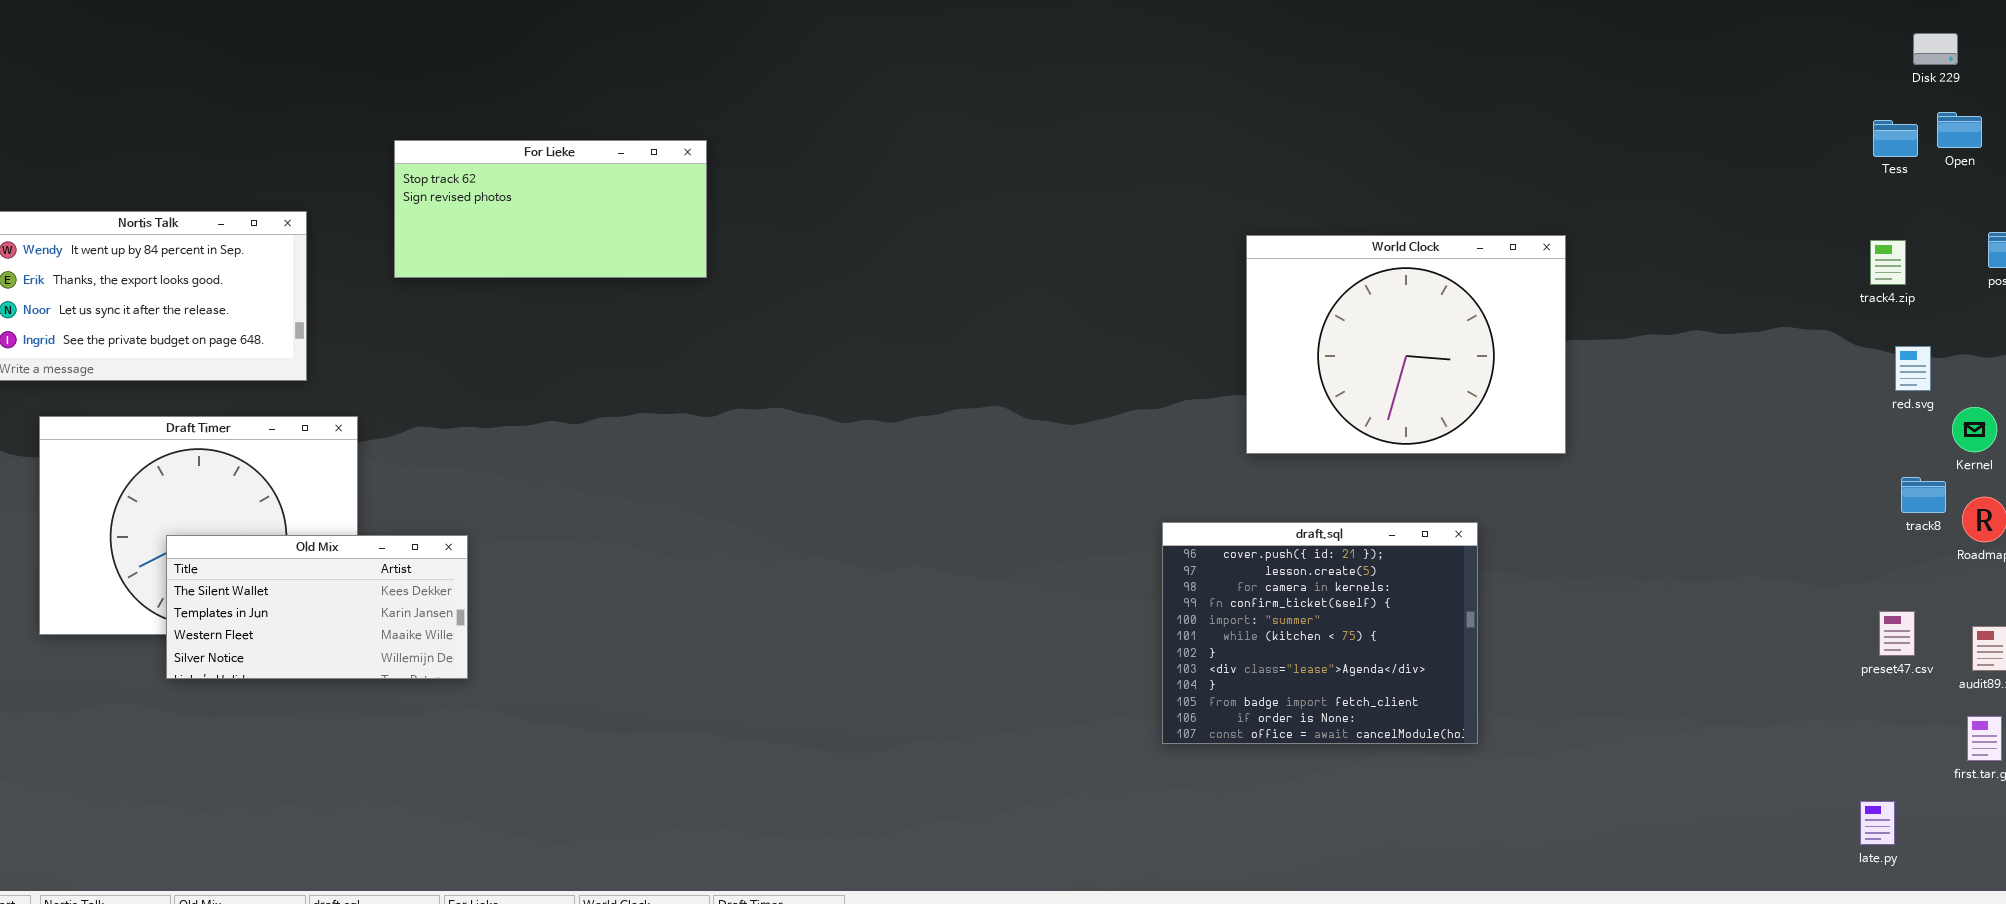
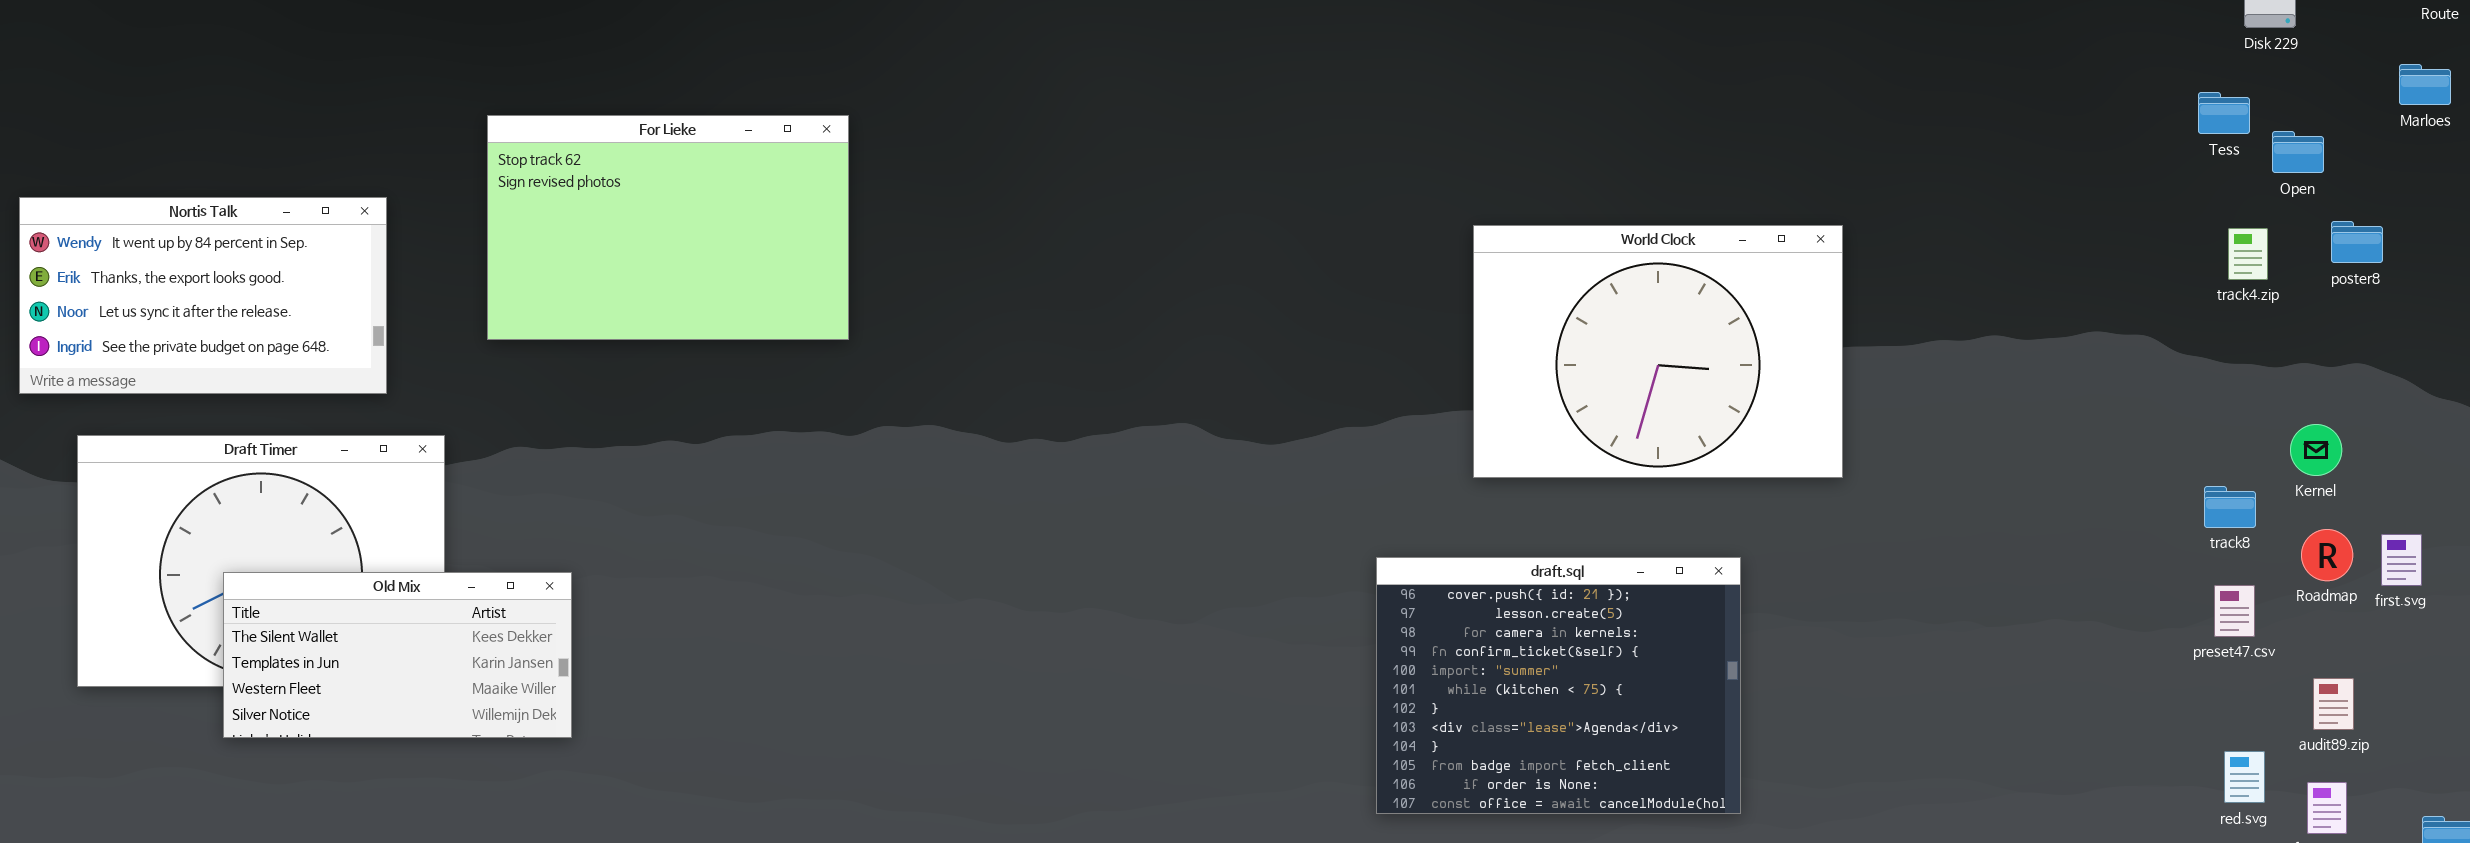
Open: [1937,112,1982,148] -> [2272,131,2324,173], moved
For Lieke: [394,140,707,278] -> [487,115,849,340], resized
track4.zip: [1870,240,1906,285] -> [2228,228,2268,280], moved
red.svg: [1895,346,1931,391] -> [2224,751,2265,803], moved
track8: [1901,477,1946,513] -> [2204,486,2256,528], moved
preset47.csv: [1879,611,1915,656] -> [2214,585,2255,637], moved

